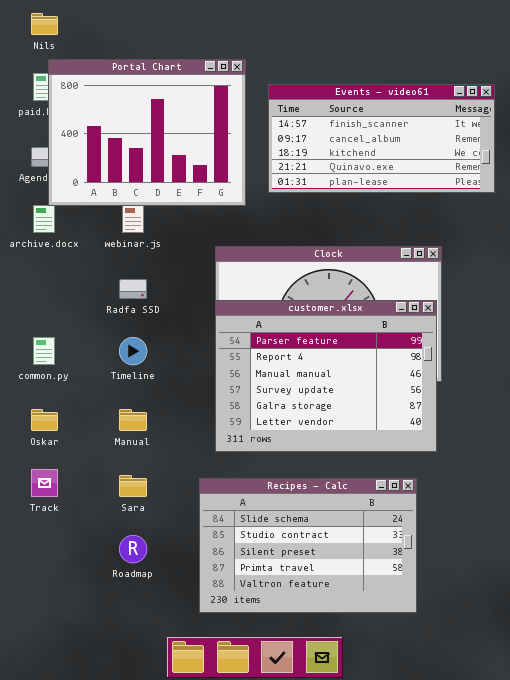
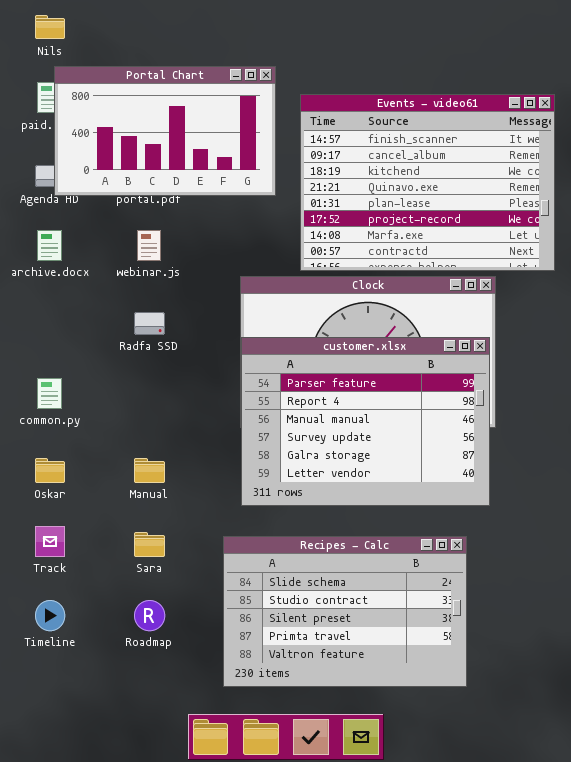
Portal Chart: [48,59,246,206] -> [54,66,276,196], resized
Events - video61: [268,84,495,193] -> [300,94,555,271], resized
Timeline: [119,337,147,365] -> [35,600,65,631], moved

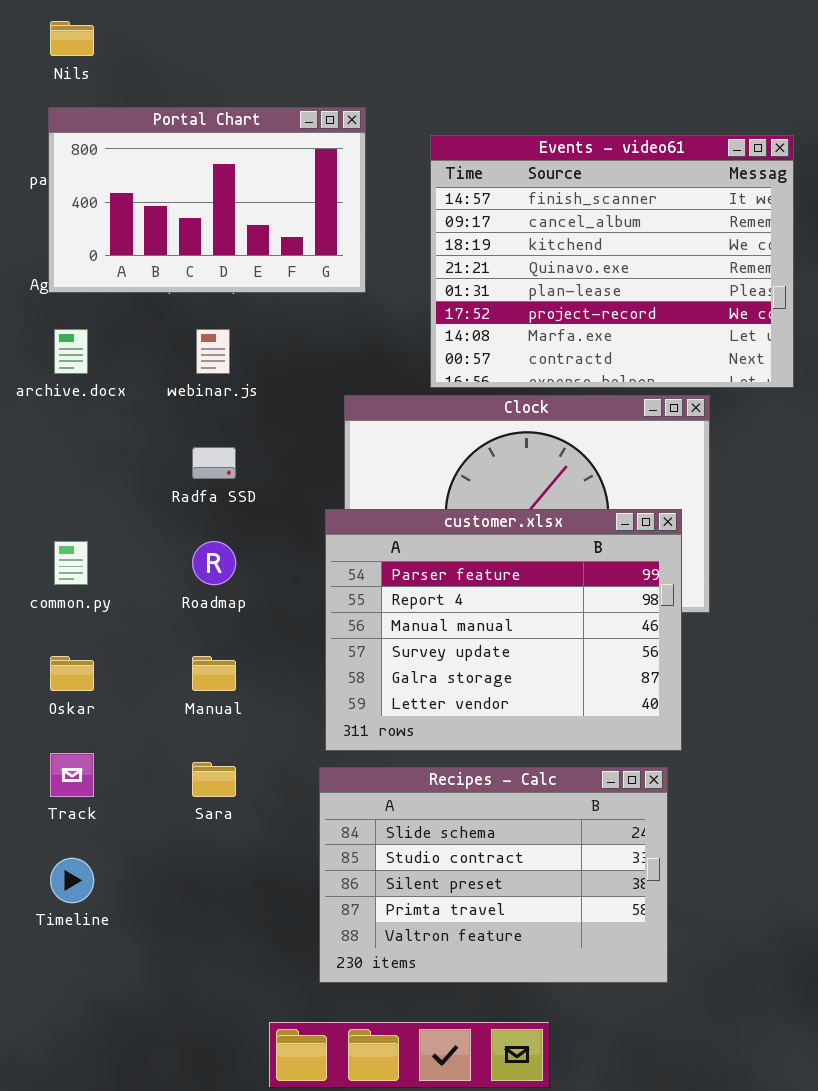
Portal Chart: [54,66,276,196] -> [48,107,366,293], moved
customer.xlsx: [241,337,490,506] -> [325,509,682,751], moved
Roadmap: [134,600,165,631] -> [192,541,236,585], moved

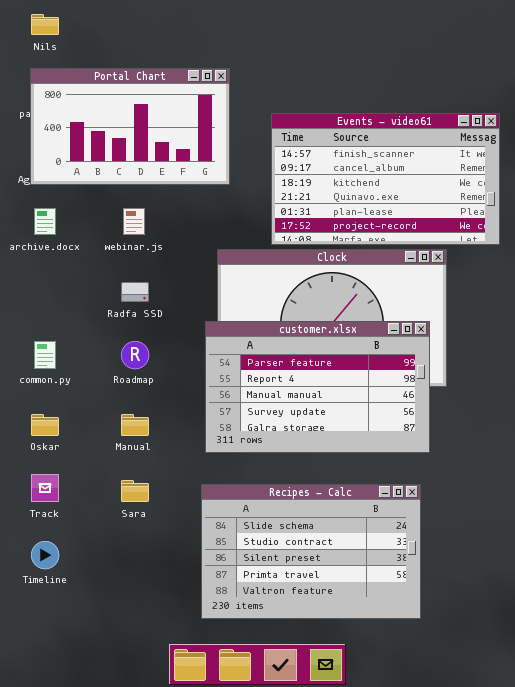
Events - video61: [430,135,794,388] -> [271,113,500,245], resized
customer.xlsx: [325,509,682,751] -> [205,321,430,453], resized

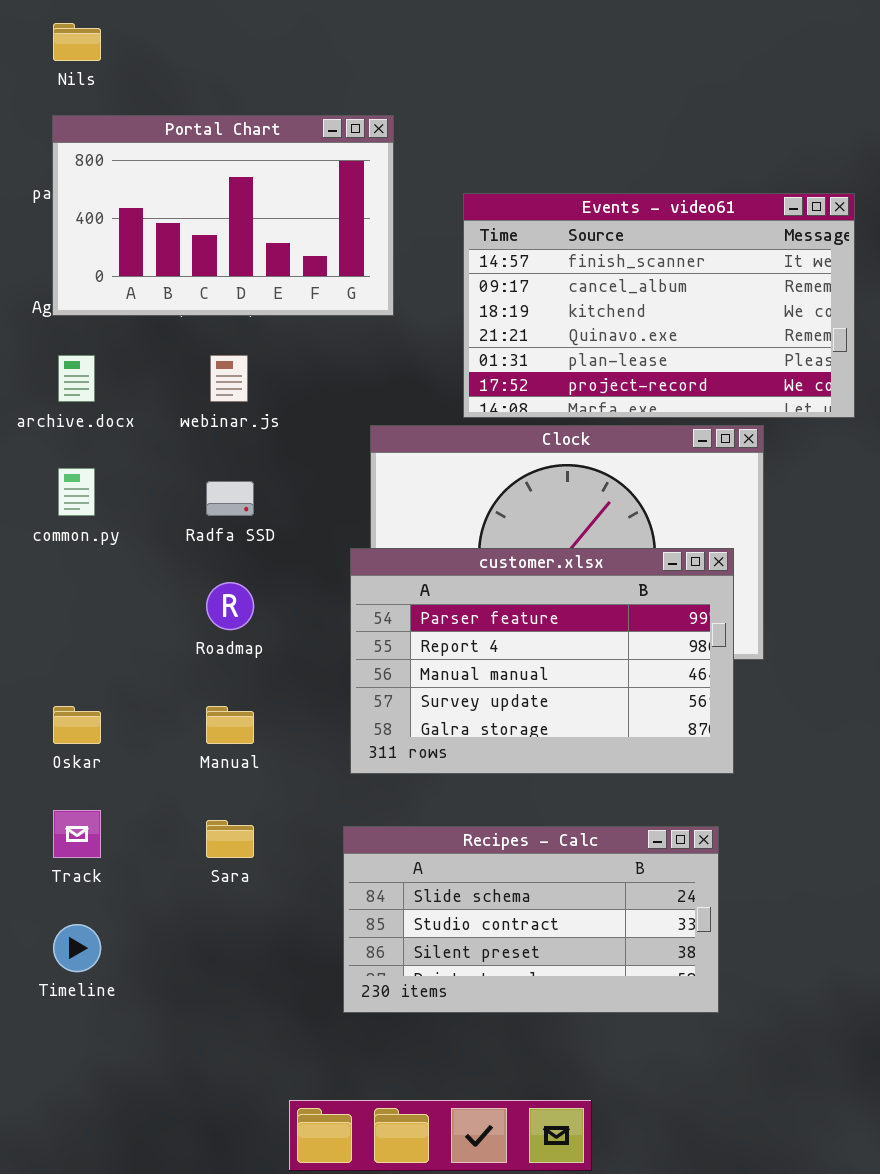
common.py: [34,341,56,369] -> [58,468,95,516], moved
Recipes - Calc: [201,484,421,619] -> [343,826,719,1013], resized

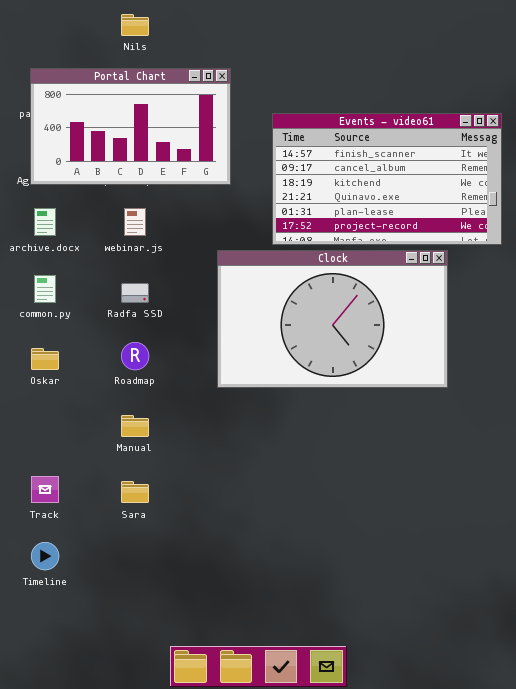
Nils: [53,23,101,61] -> [121,14,149,36], moved
customer.xlsx: [350,548,734,774] -> none, closed
Oskar: [53,706,101,744] -> [31,348,59,370], moved
Recipes - Calc: [343,826,719,1013] -> none, closed

